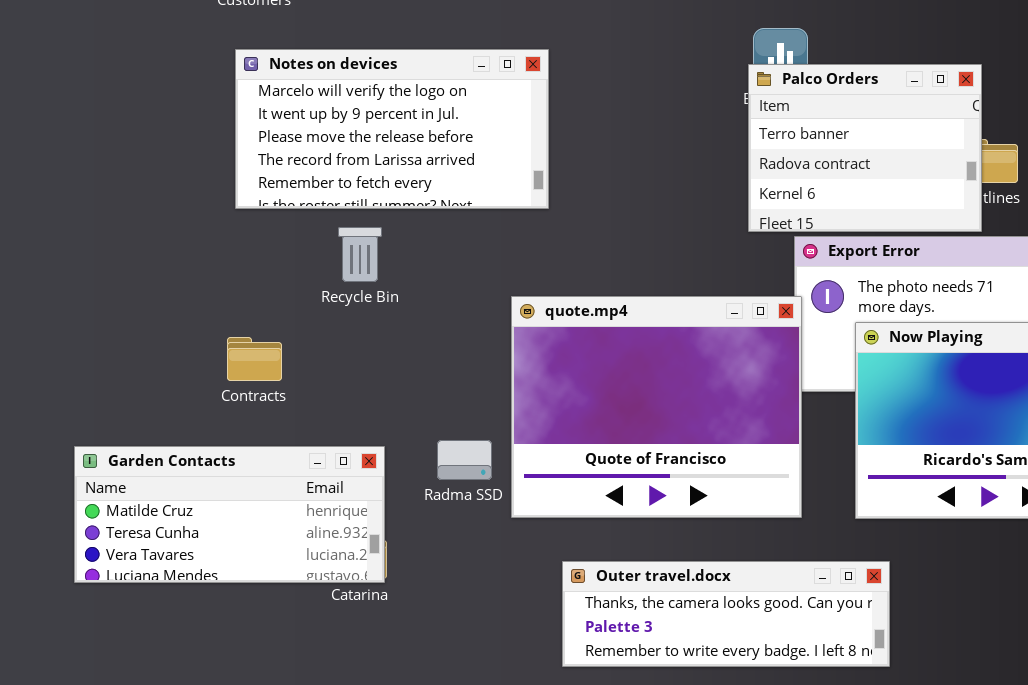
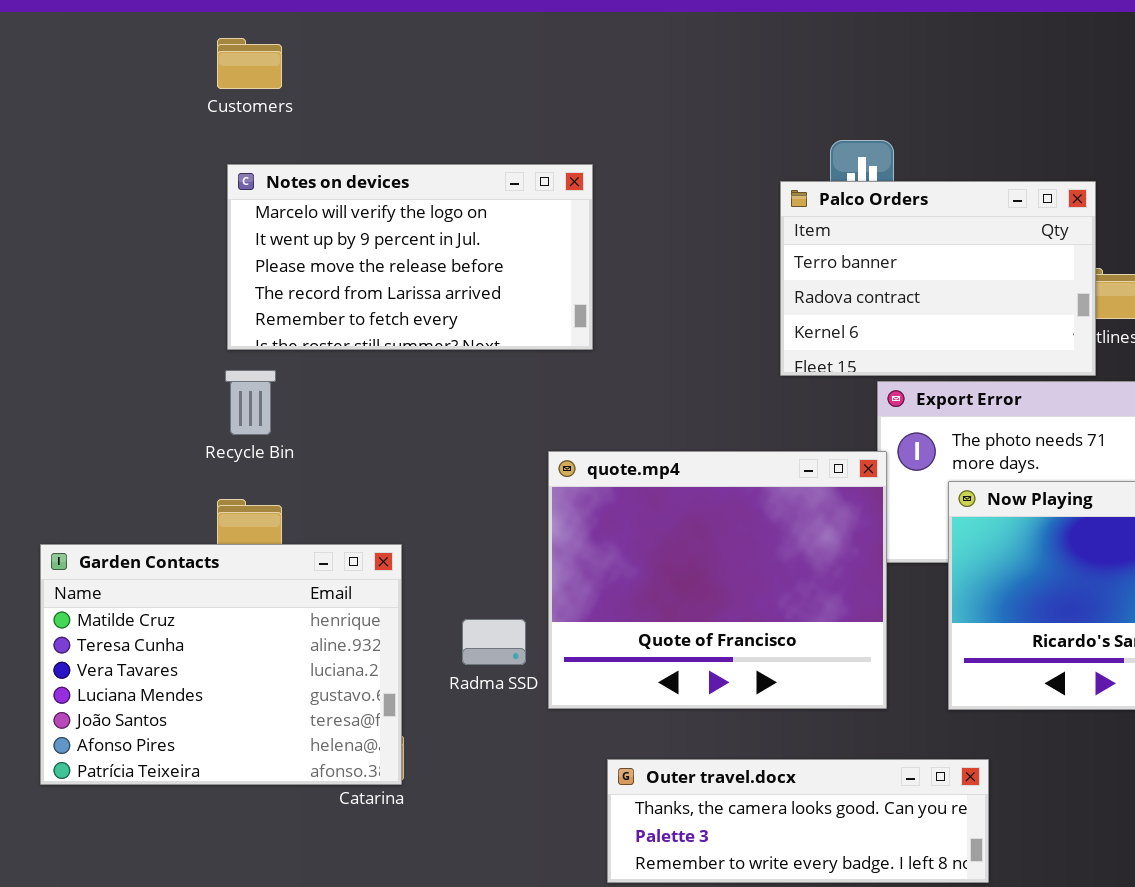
Palco Orders: [748,64,982,232] -> [780,181,1096,376], resized
Recycle Bin: [338,227,382,282] -> [225,370,276,435], moved
Garden Contacts: [74,446,385,583] -> [40,544,402,785], resized

